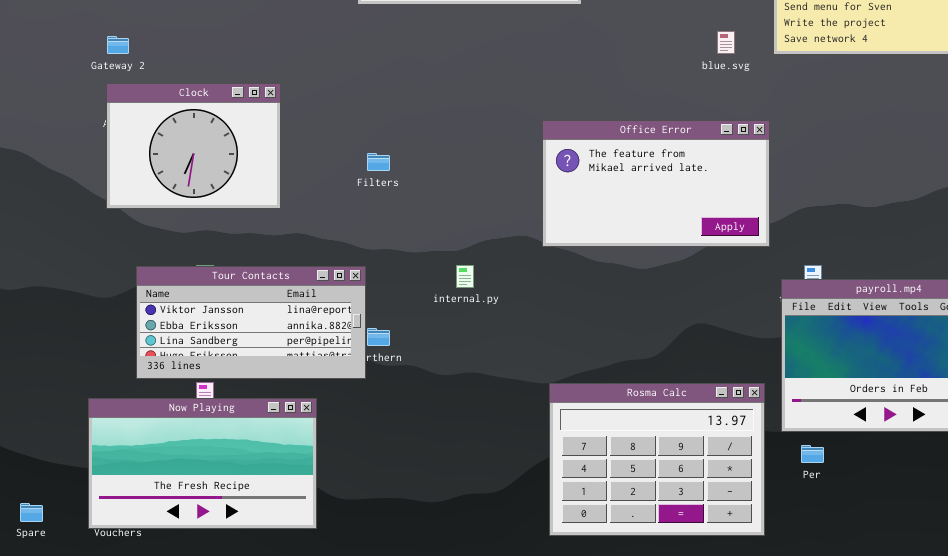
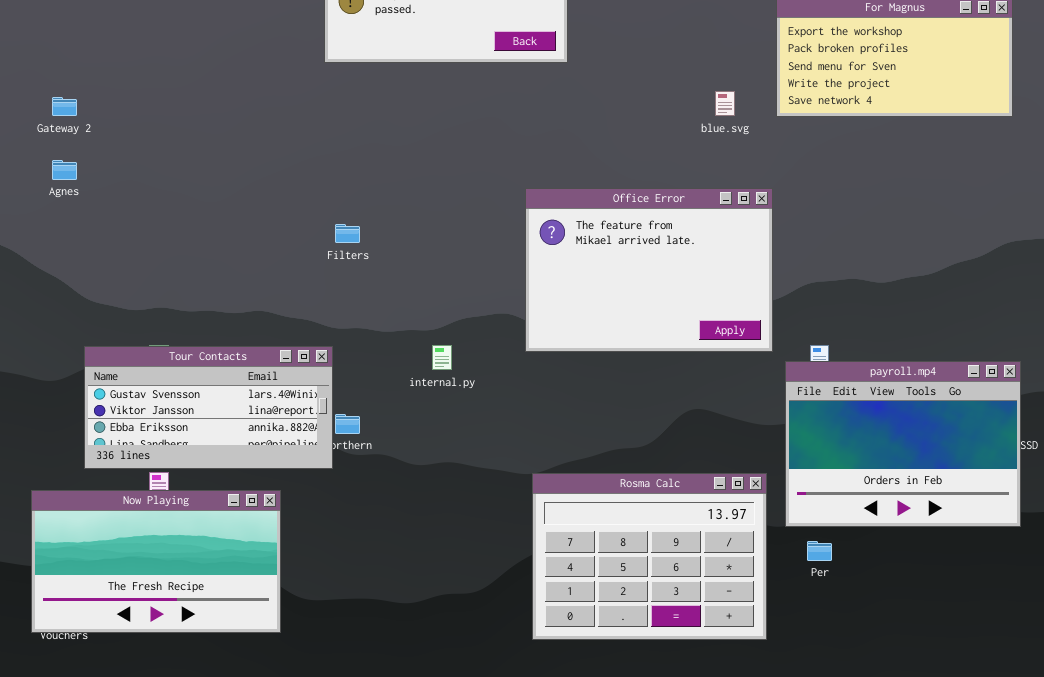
Clock: [106,83,281,209] -> none, closed
Office Error: [542,120,770,247] -> [525,188,773,352], resized
Tour Contacts: [136,266,366,379] -> [84,346,333,469], scrolled up 1 row

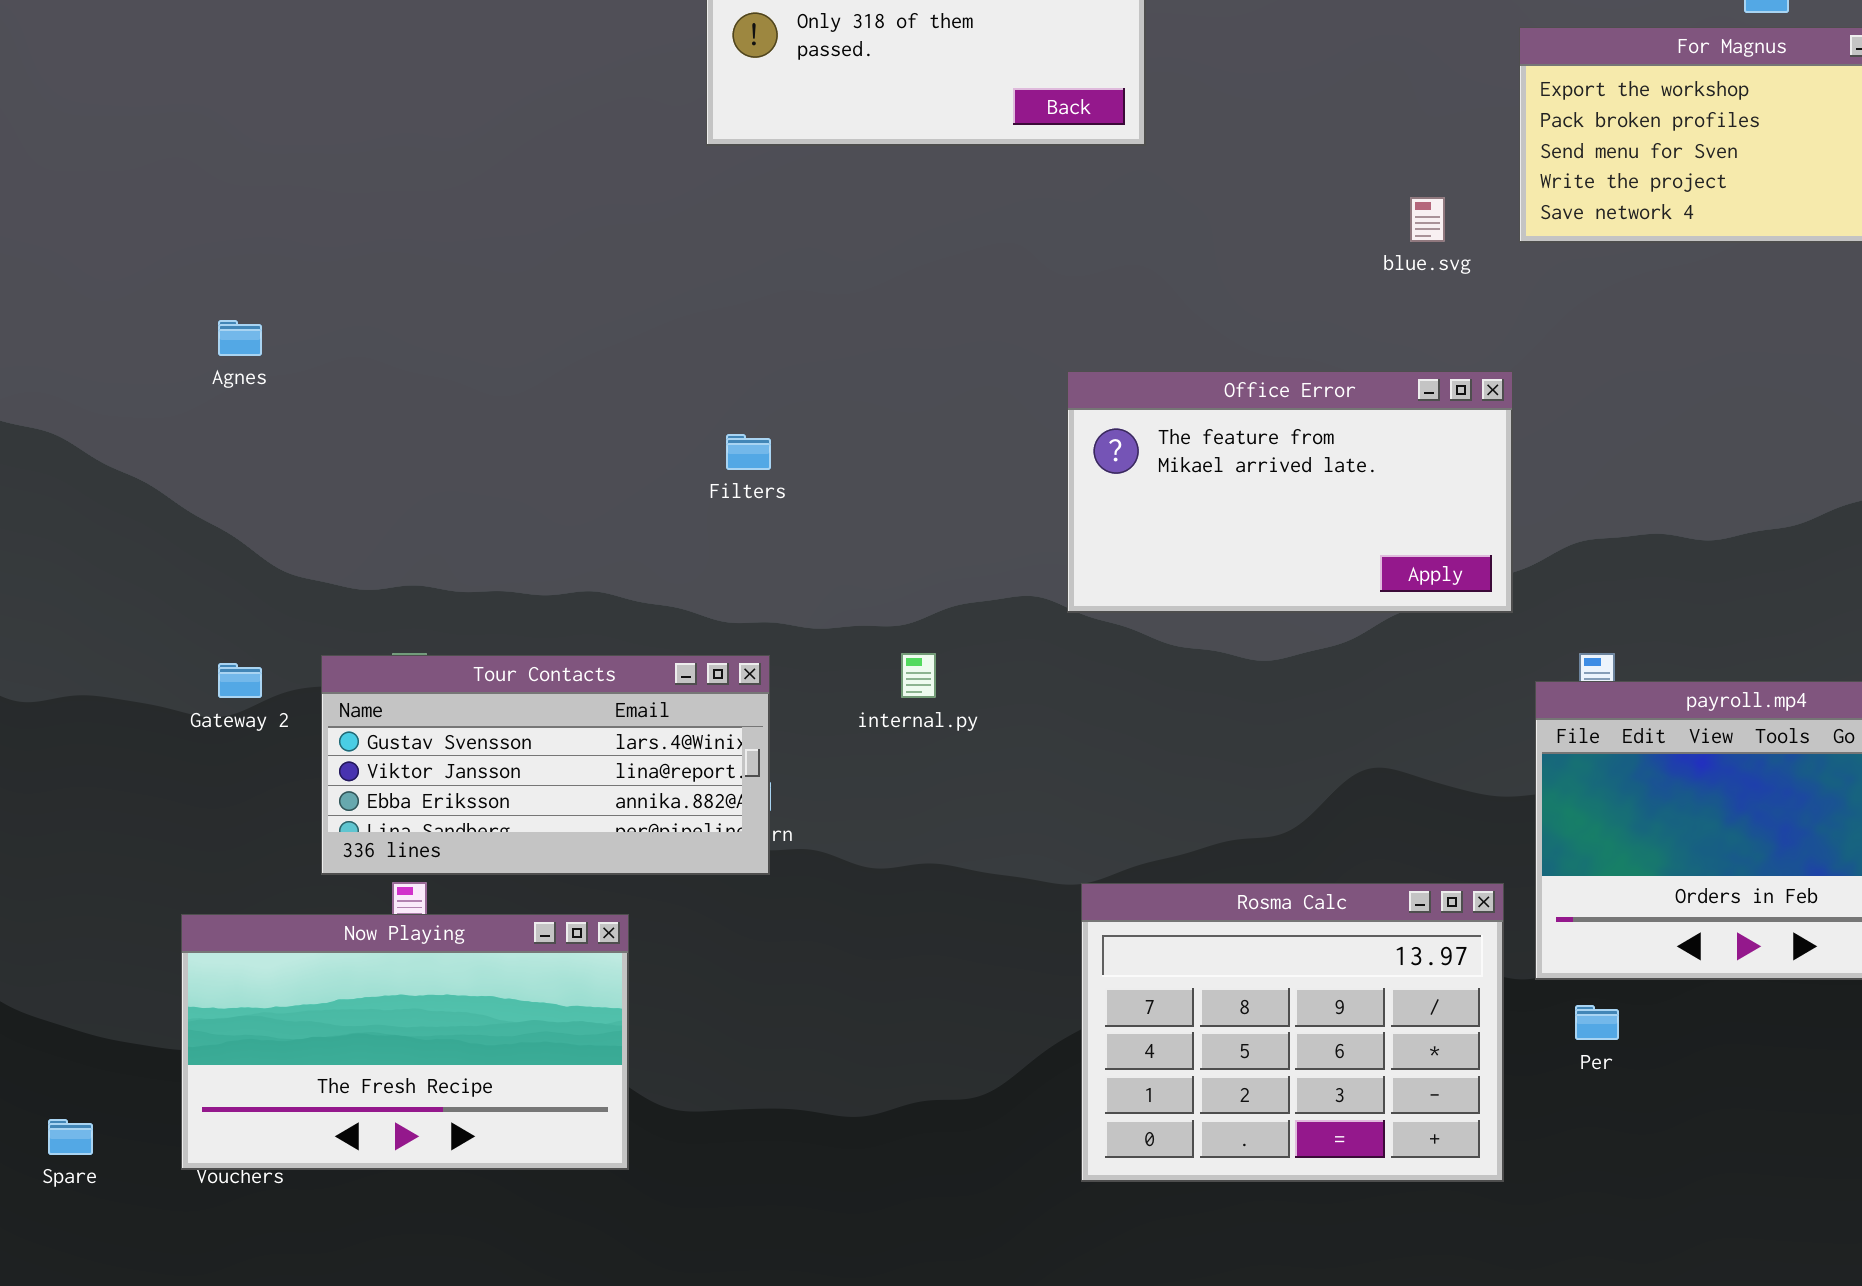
Gateway 2: [52,97,77,116] -> [218,663,262,698], moved
Office Error: [525,188,773,352] -> [1067,371,1513,613], resized
Tour Contacts: [84,346,333,469] -> [321,655,770,875], moved

